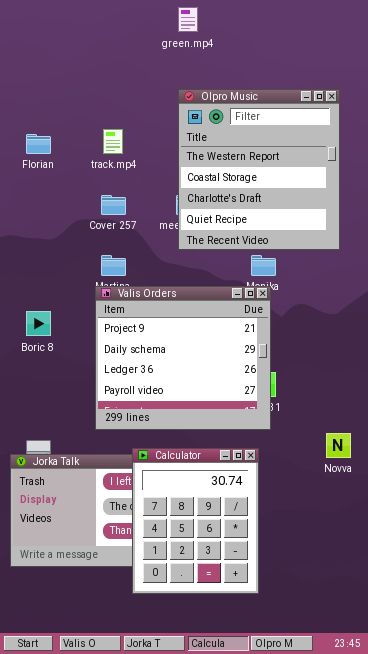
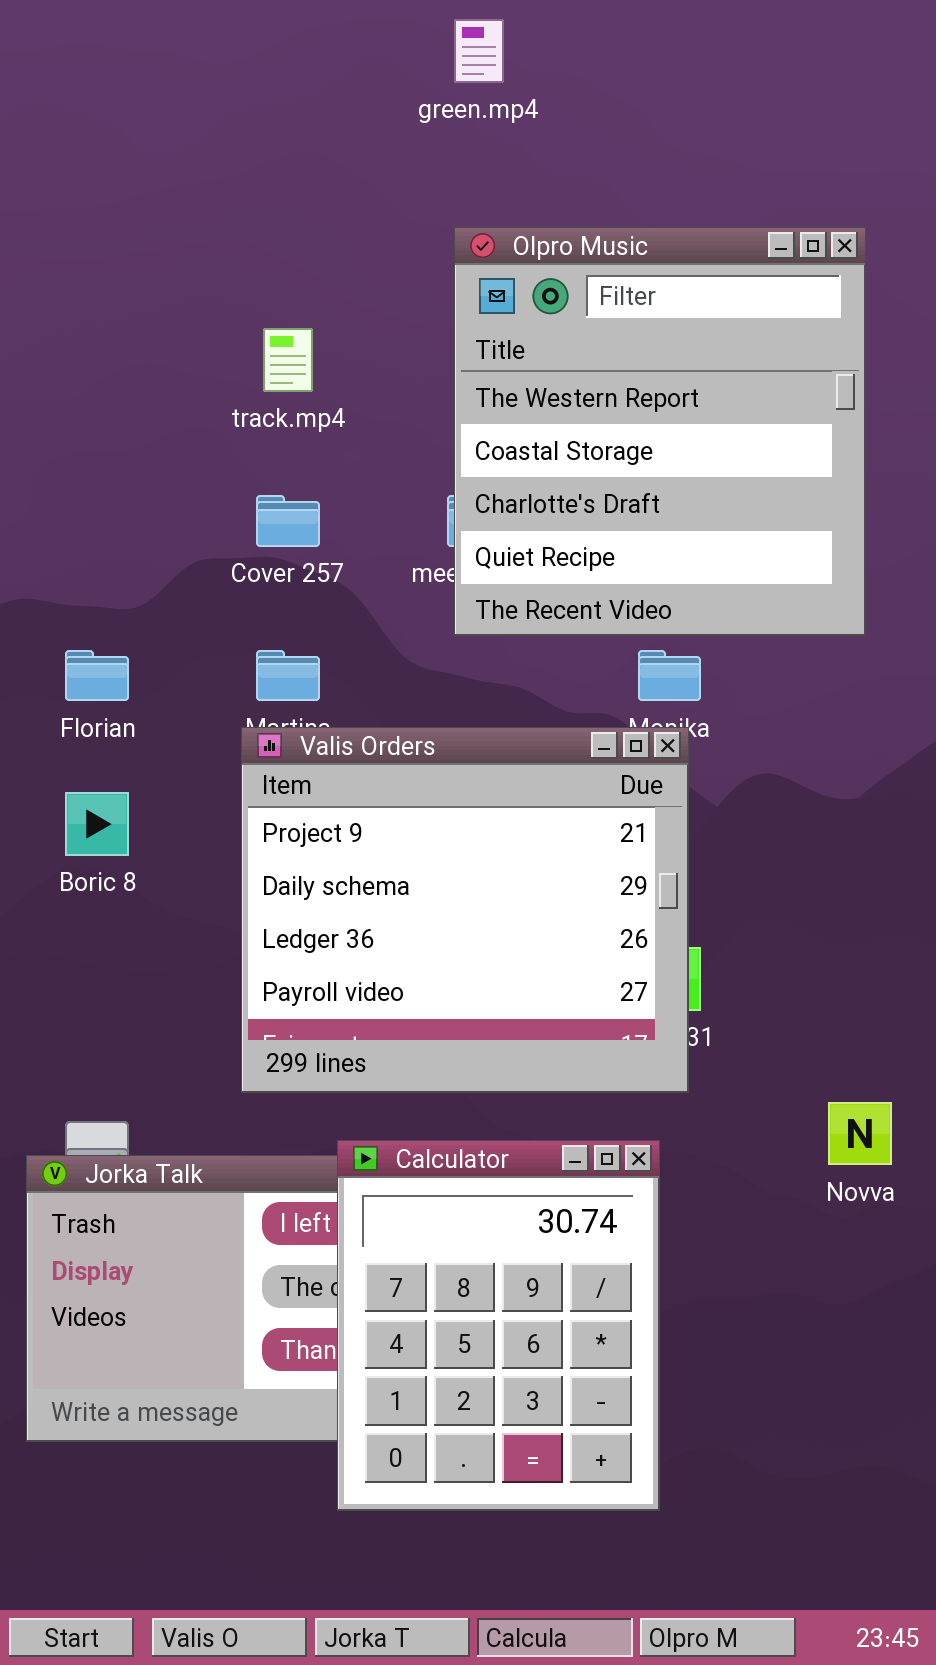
Florian: [26,134,51,154] -> [65,650,129,701], moved

